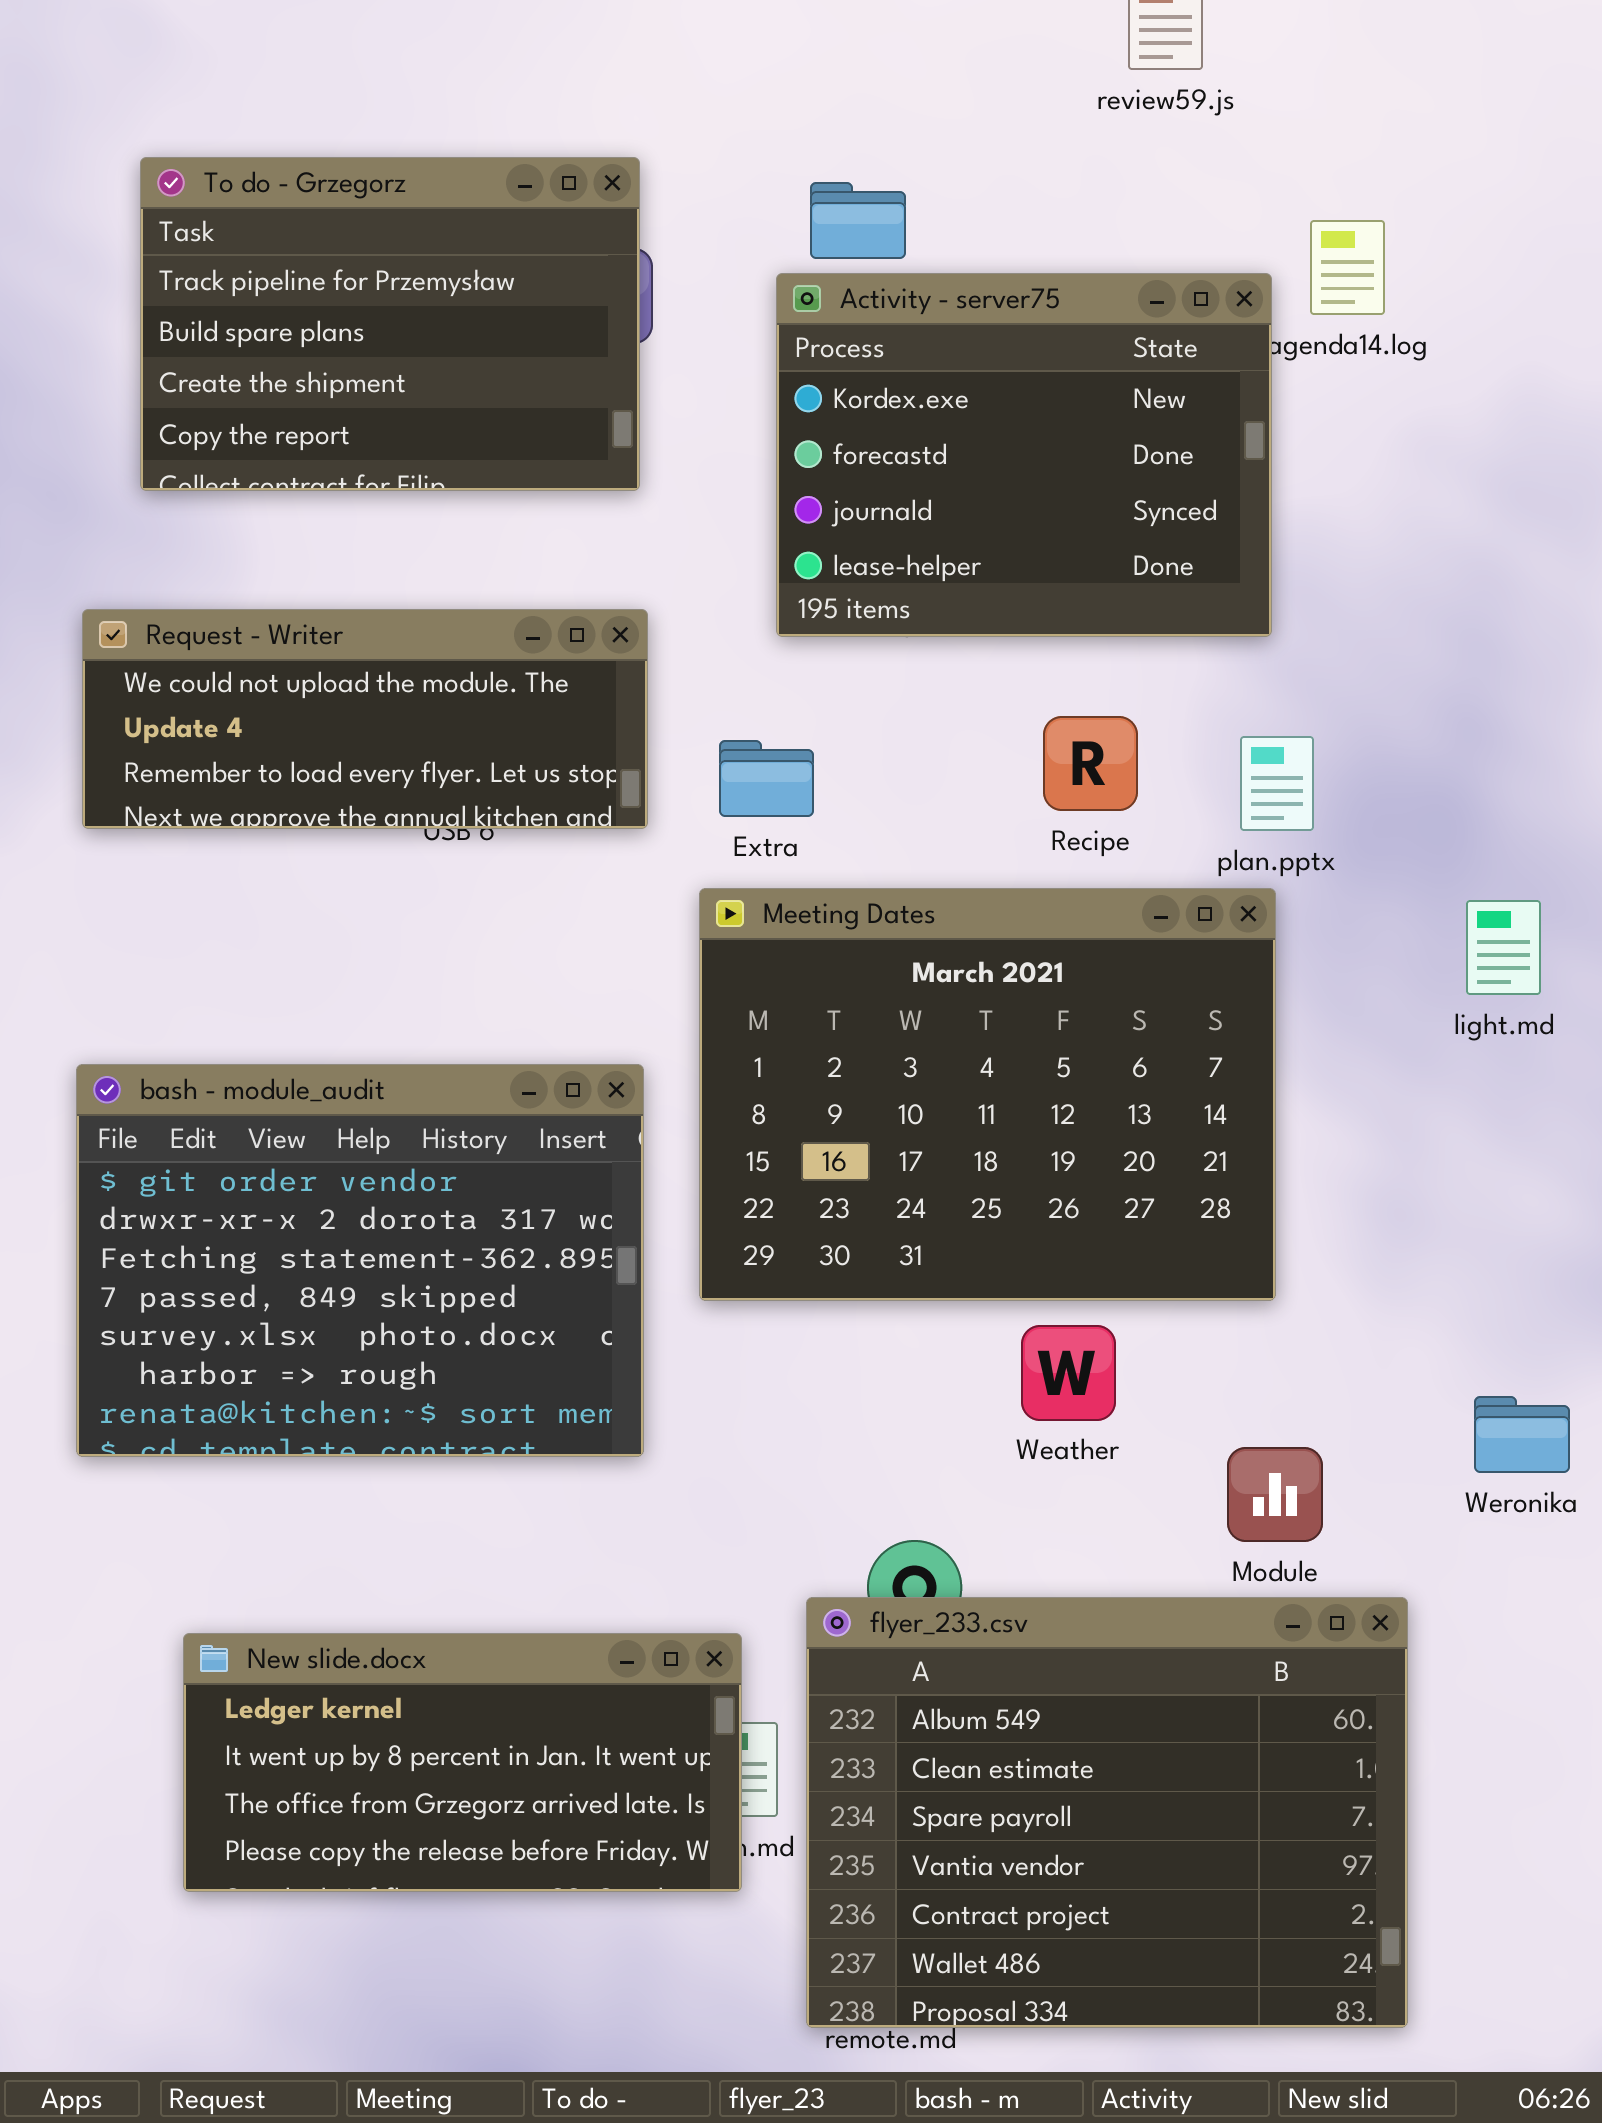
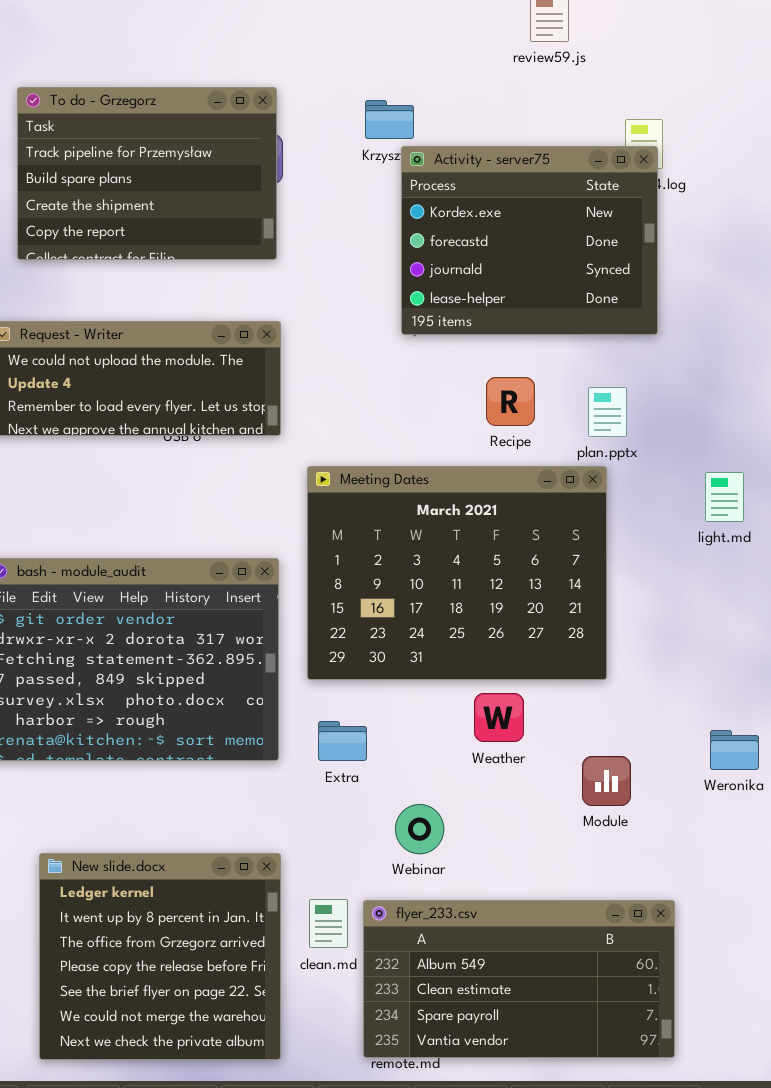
Activity - server75: [776,273,1272,637] -> [401,146,658,335], moved
Extra: [719,740,814,817] -> [318,721,367,761], moved
flyer_233.csv: [806,1597,1408,2028] -> [363,900,675,1058], resized
New slide.docx: [183,1633,742,1892] -> [39,853,281,1060], resized

